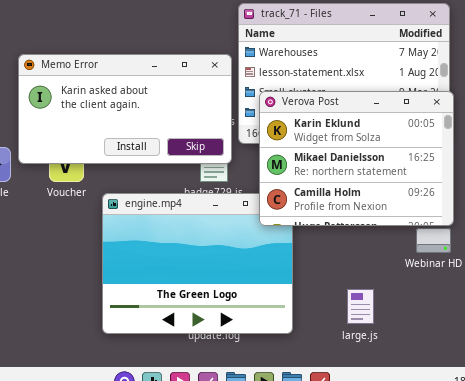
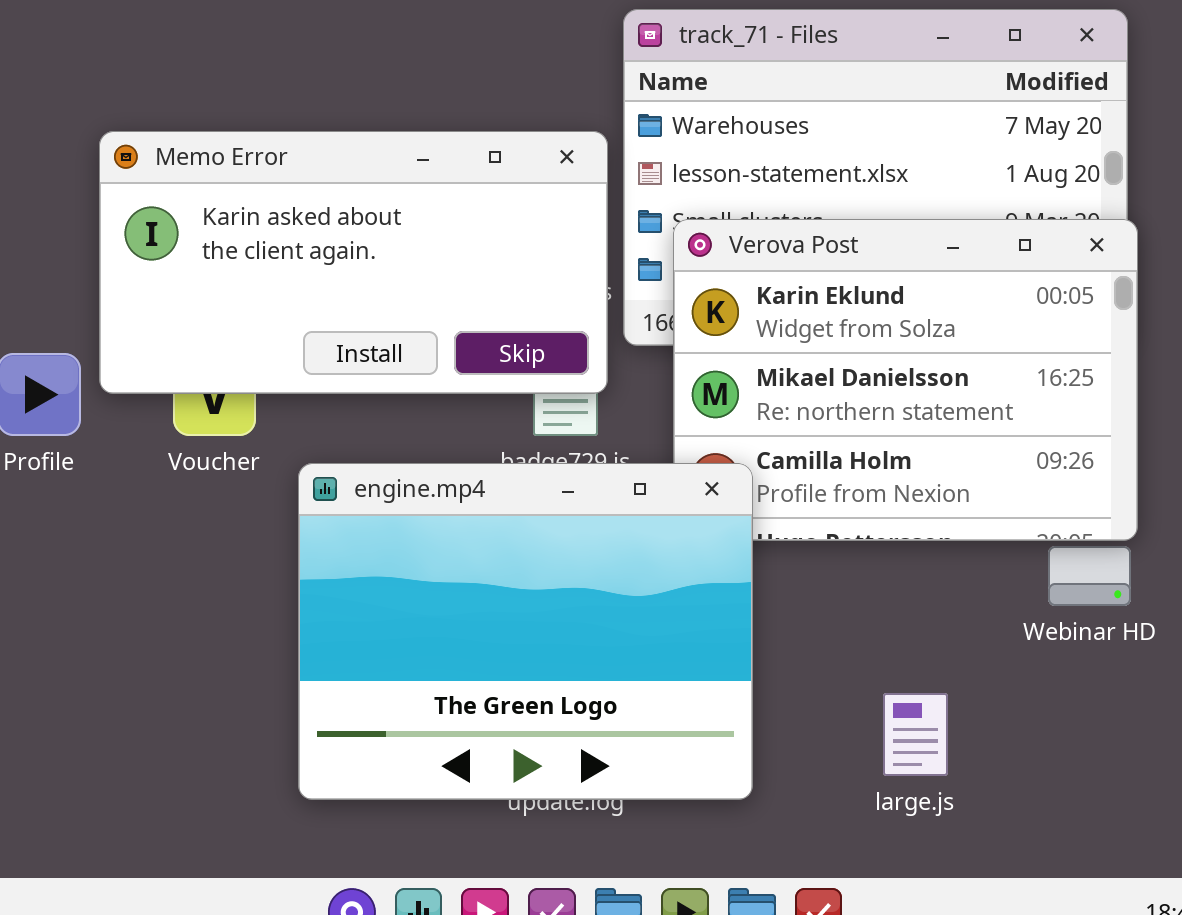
engine.mp4: [102,193,293,334] -> [298,463,753,800], raised

